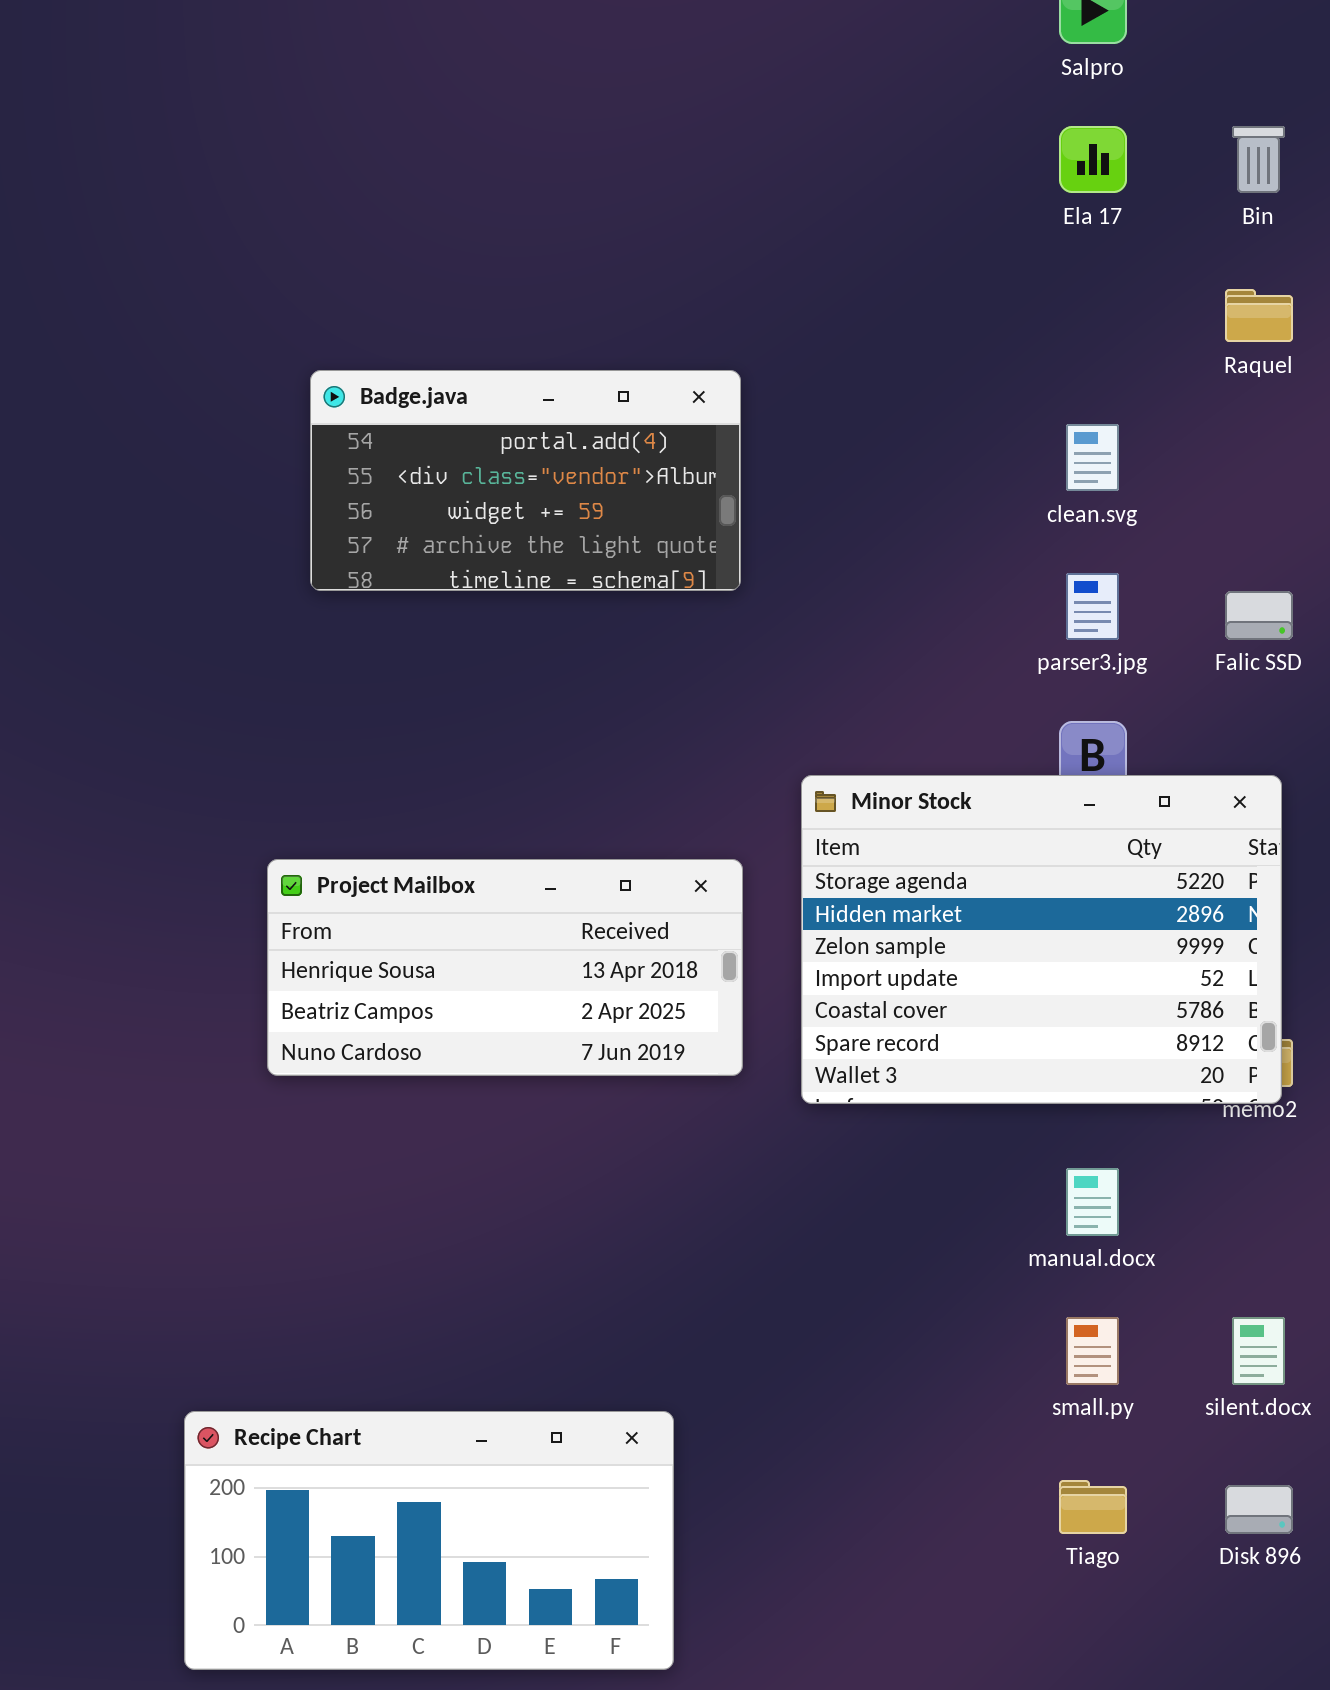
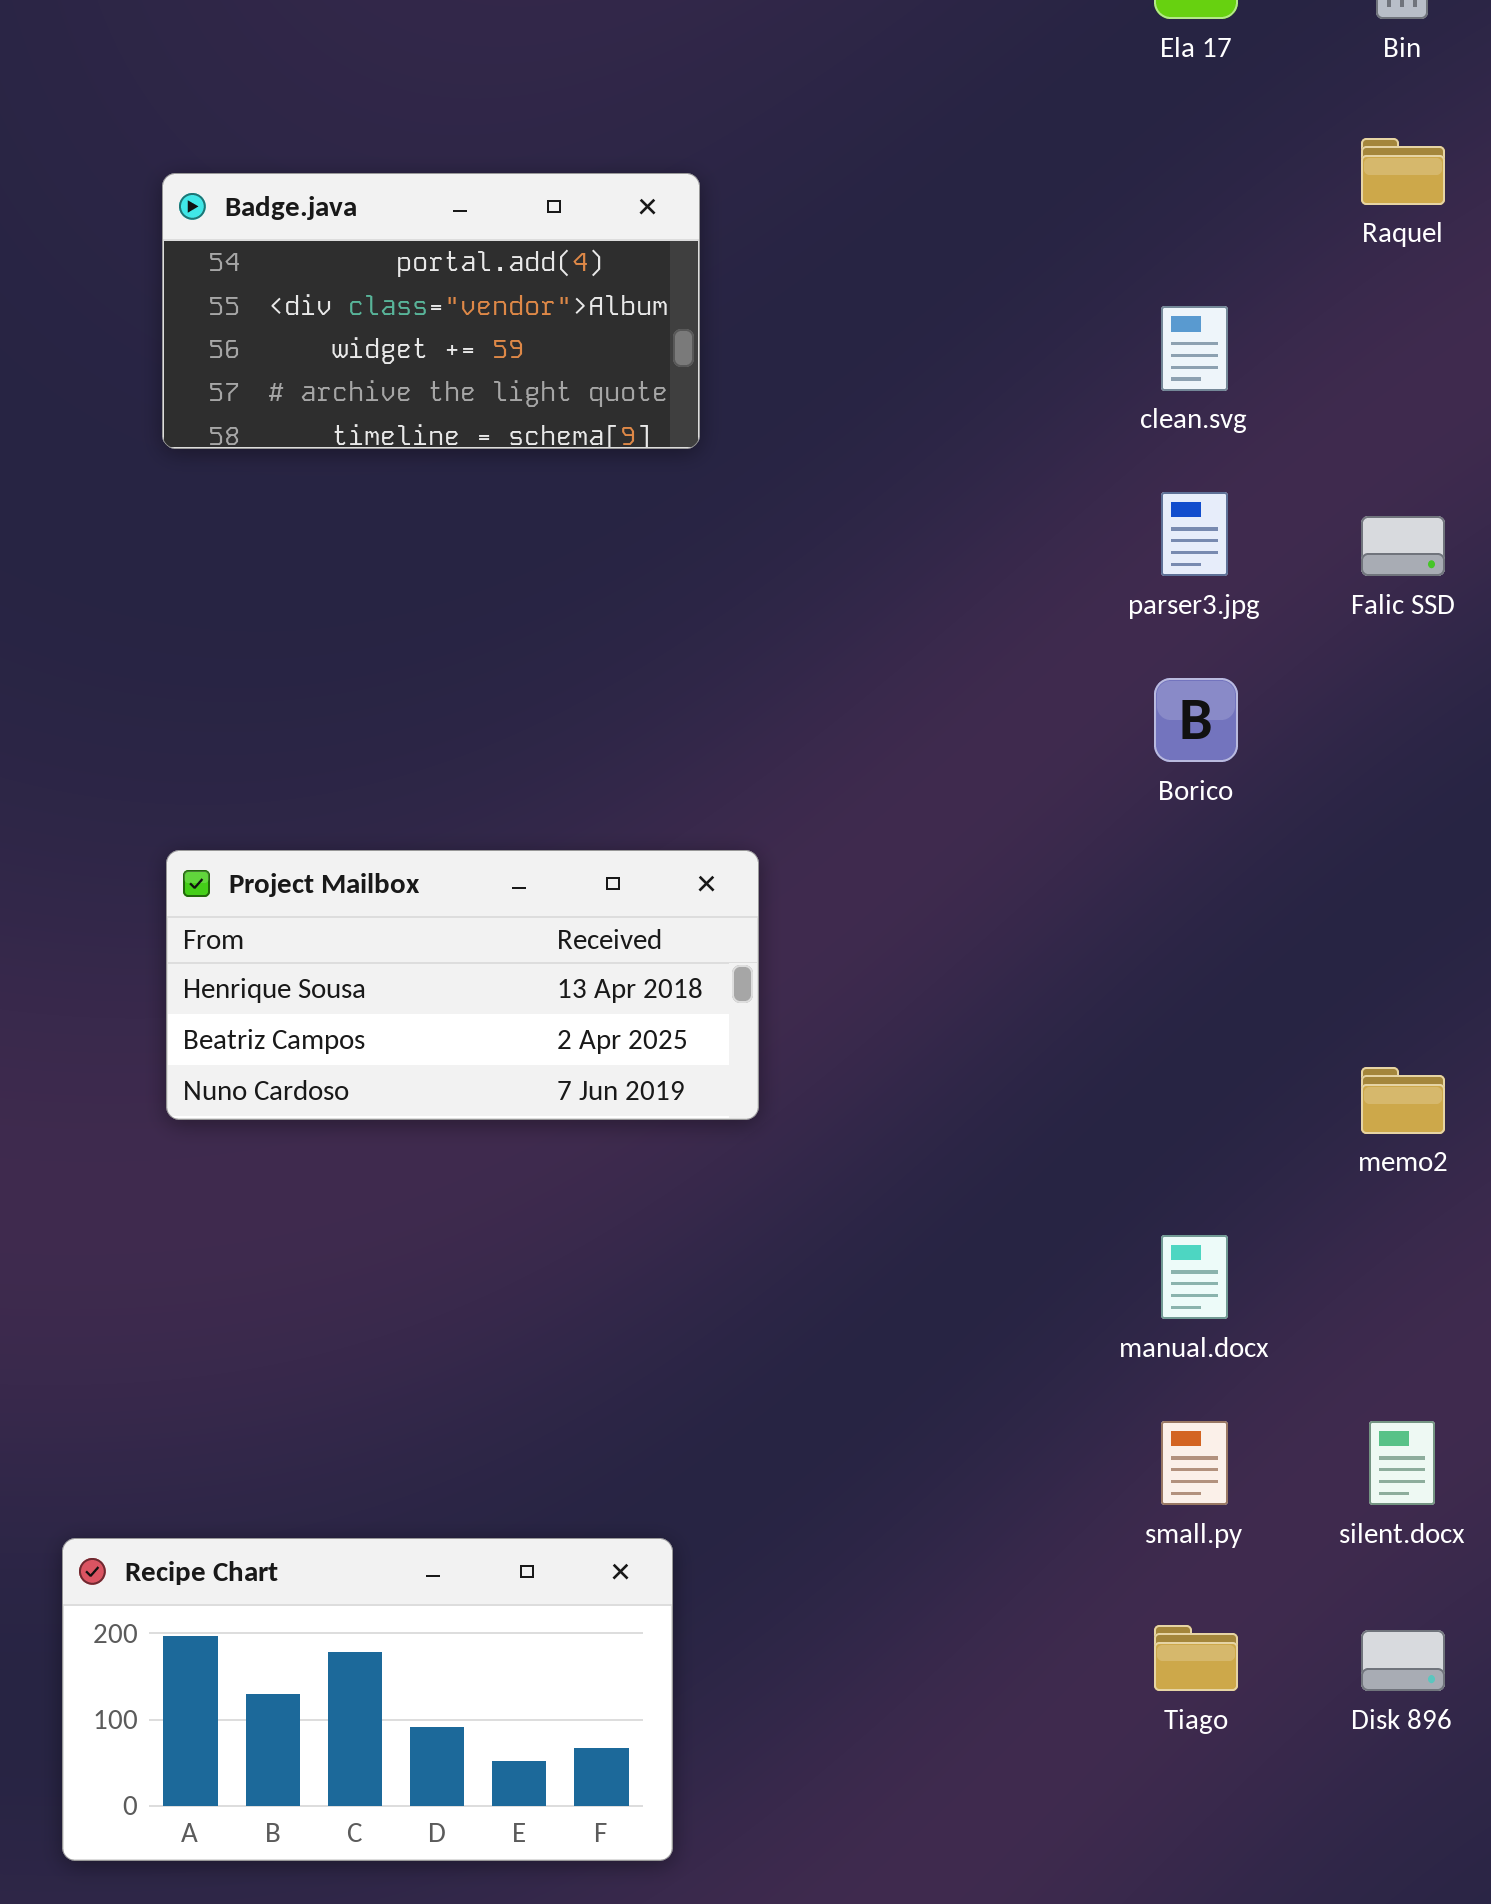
Badge.java: [310,370,741,591] -> [162,173,700,449], moved
Minor Stock: [801,775,1282,1104] -> none, closed

